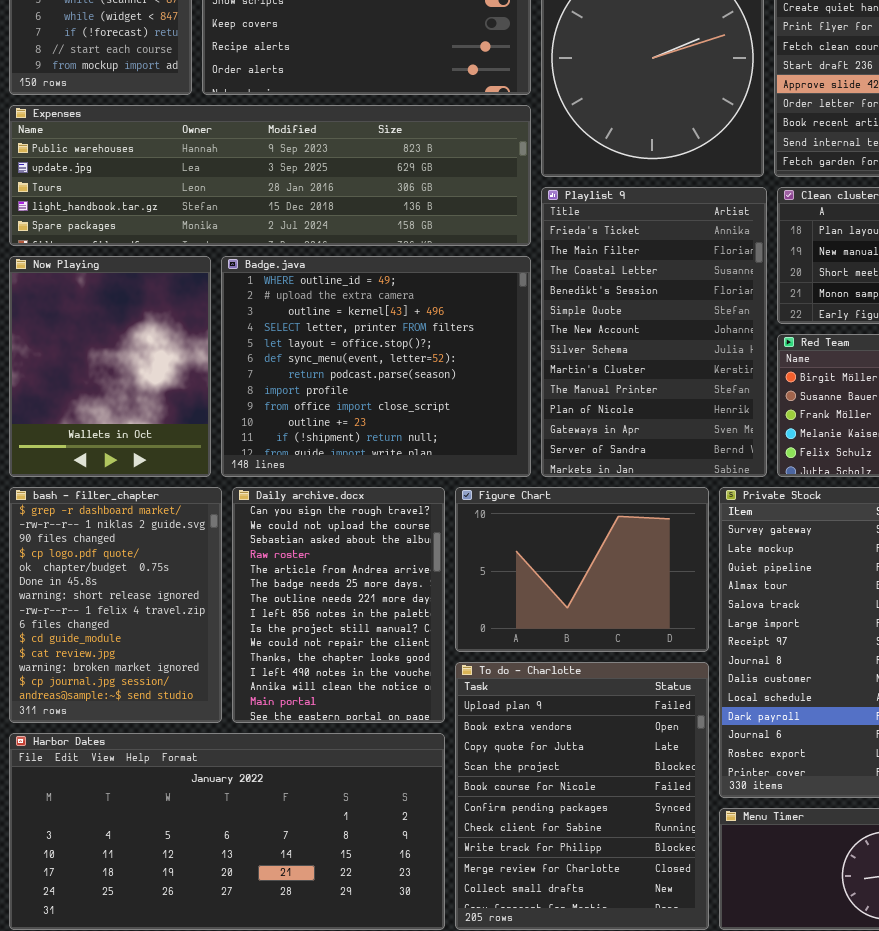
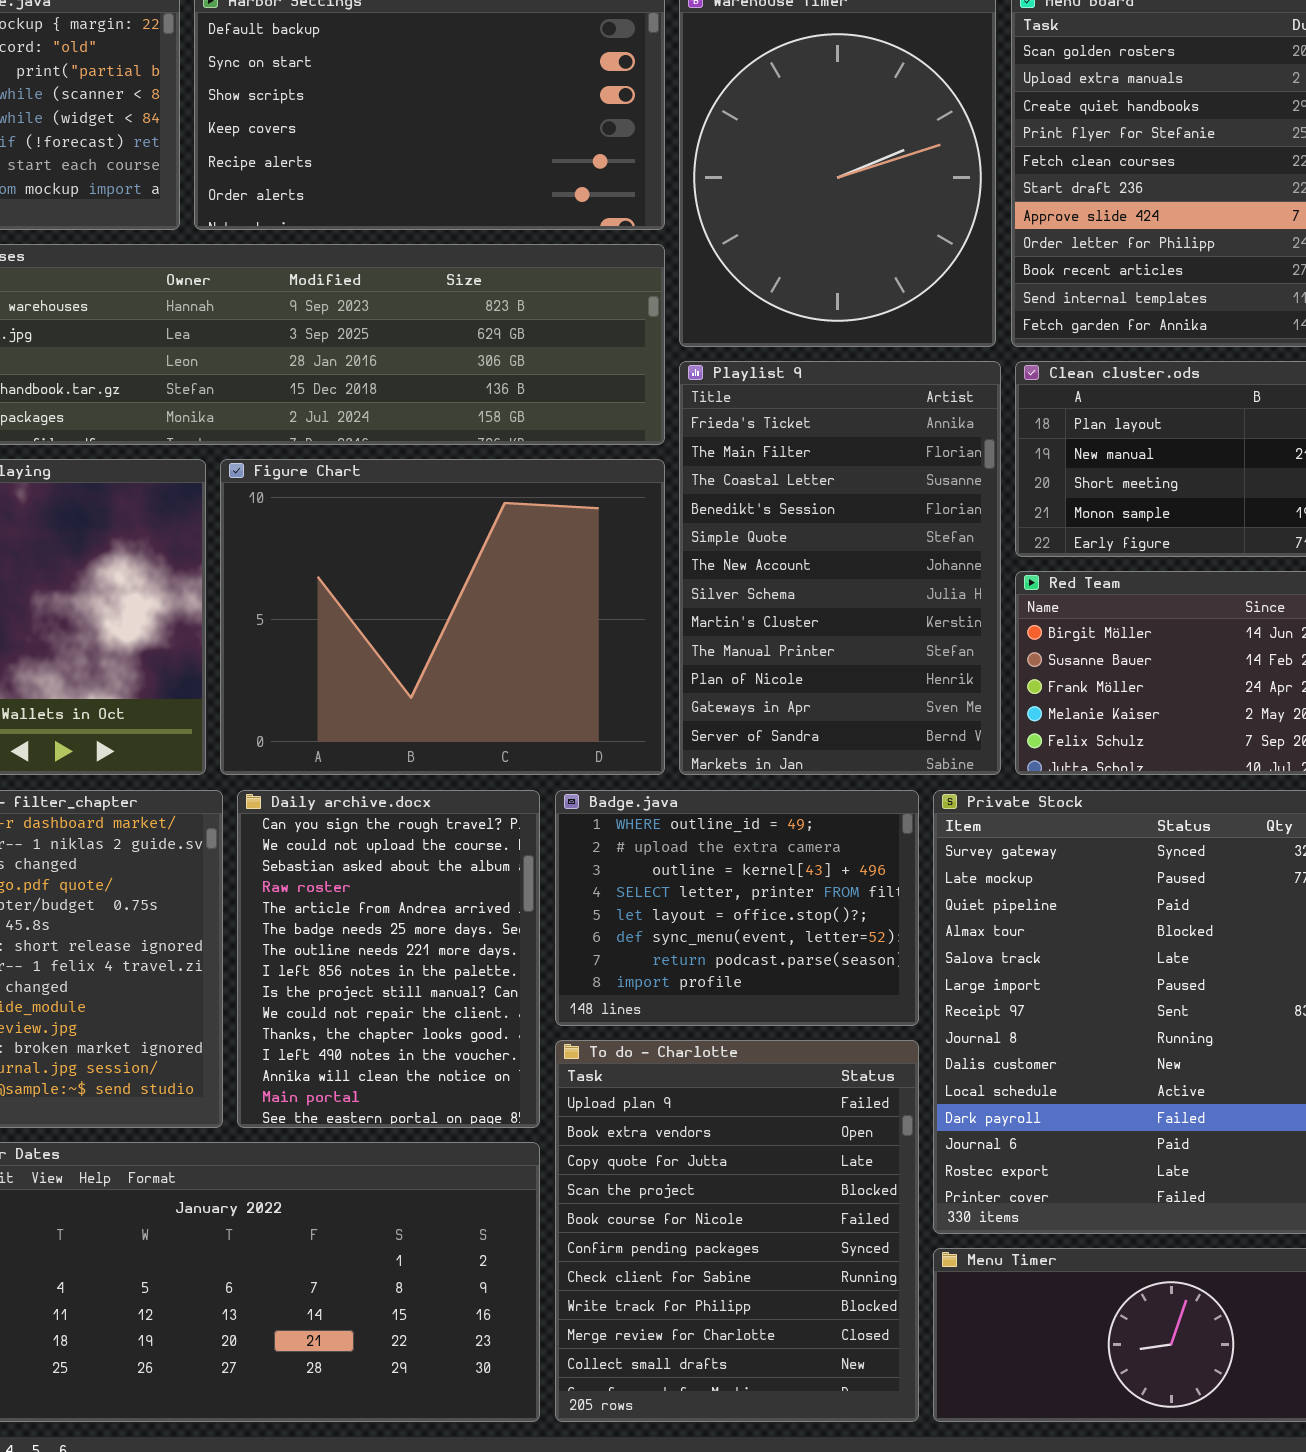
Badge.java: [221,256,531,477] -> [555,790,919,1026], moved, resized
Figure Chart: [455,487,709,652] -> [220,459,665,775], moved, resized

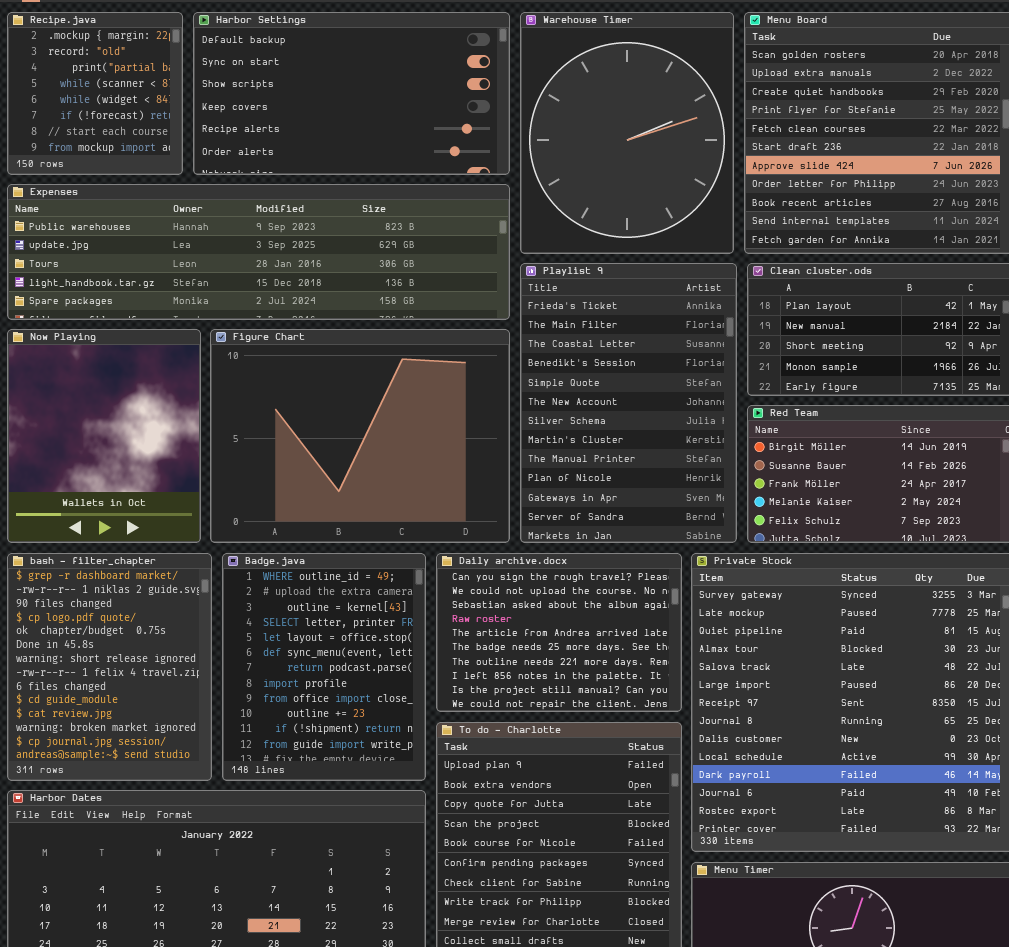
Daily archive.docx: [237,790,540,1128] -> [436,553,682,712], moved, resized
Badge.java: [555,790,919,1026] -> [222,553,426,781], moved, resized

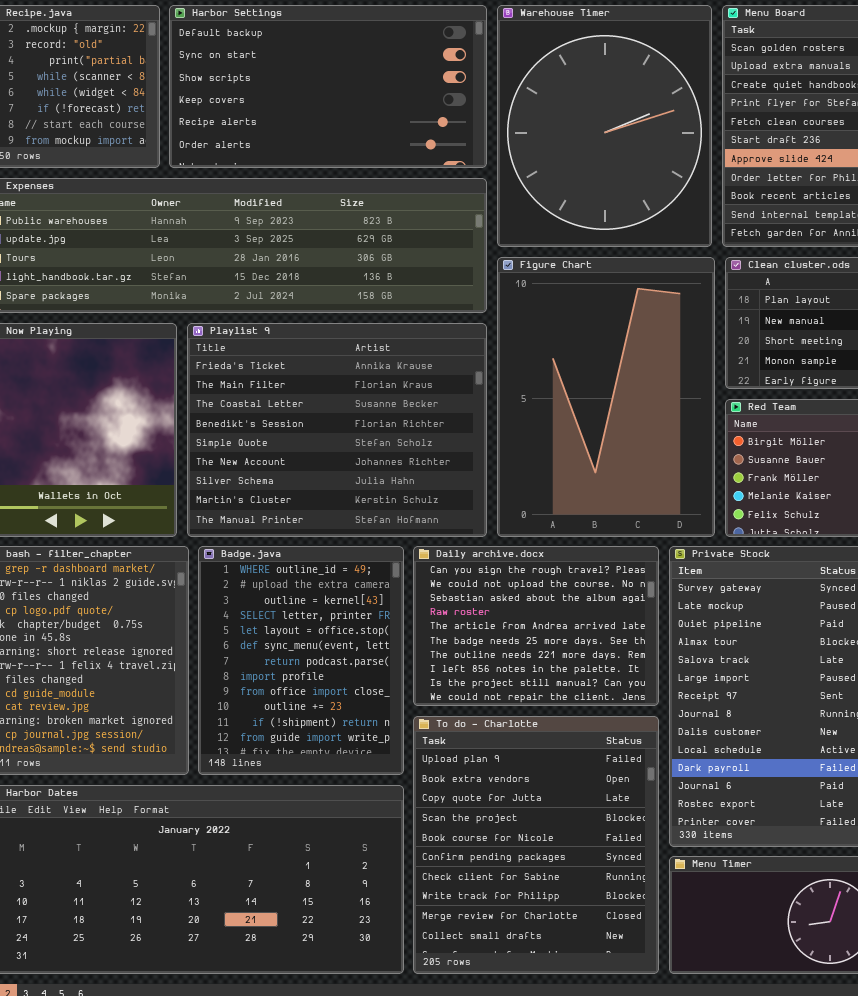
Playlist 9: [520,263,737,543] -> [187,323,487,537], moved, resized
Figure Chart: [210,329,510,543] -> [497,257,715,537], moved, resized

